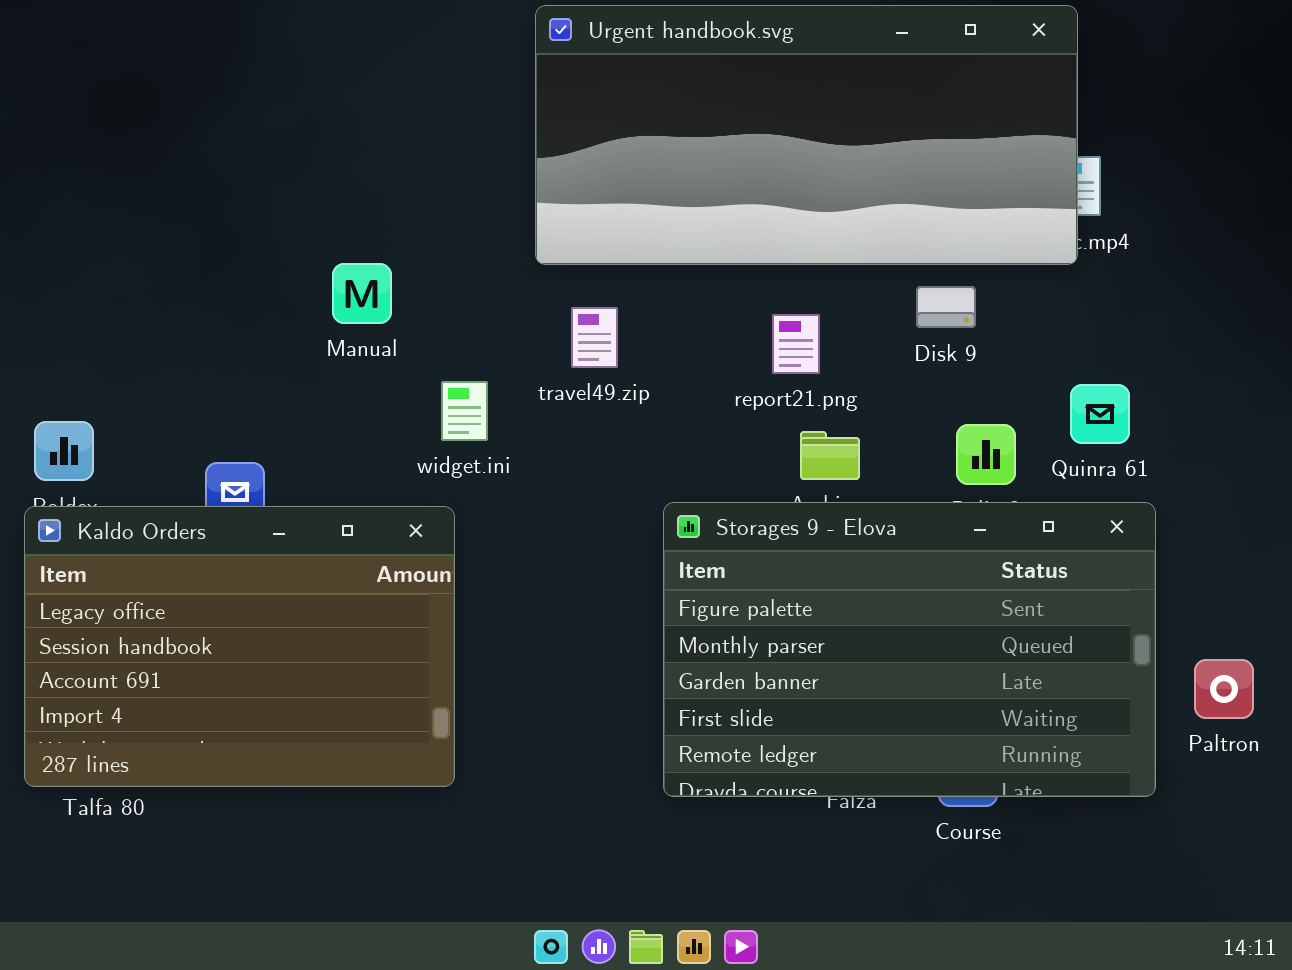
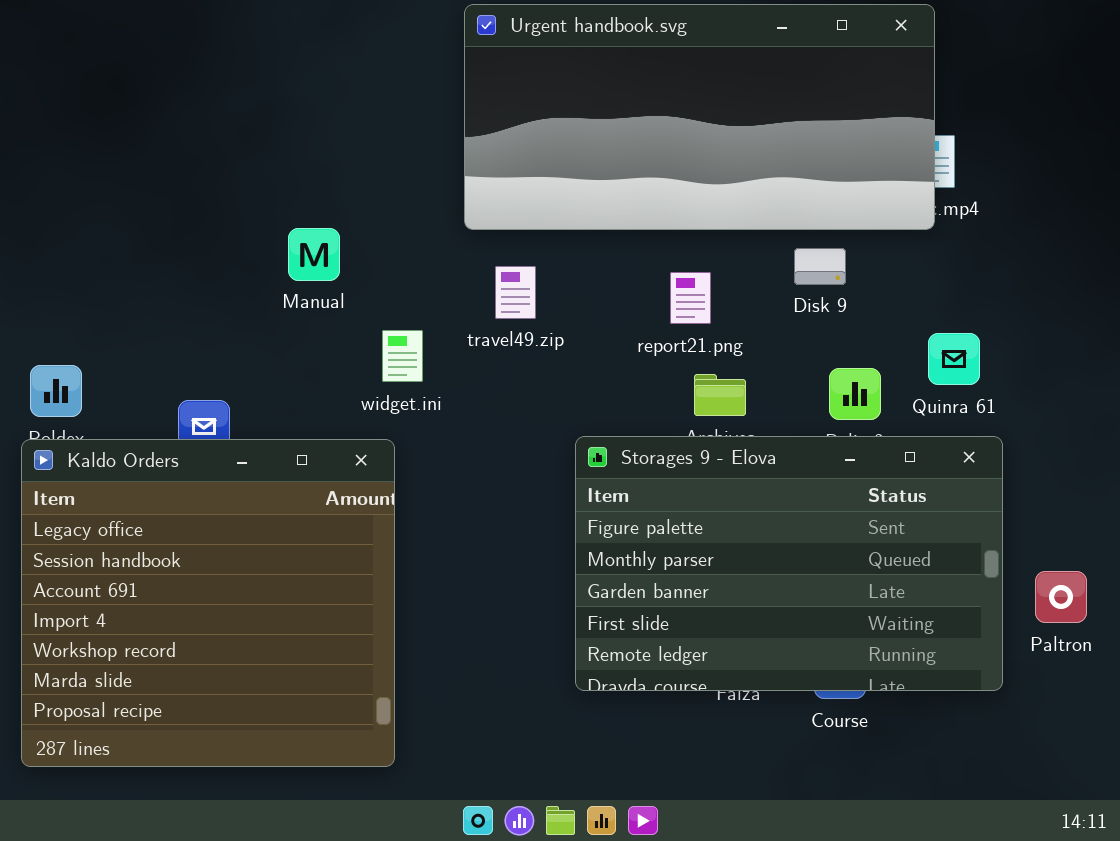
Kaldo Orders: [24,506,455,787] -> [21,439,395,767], resized

